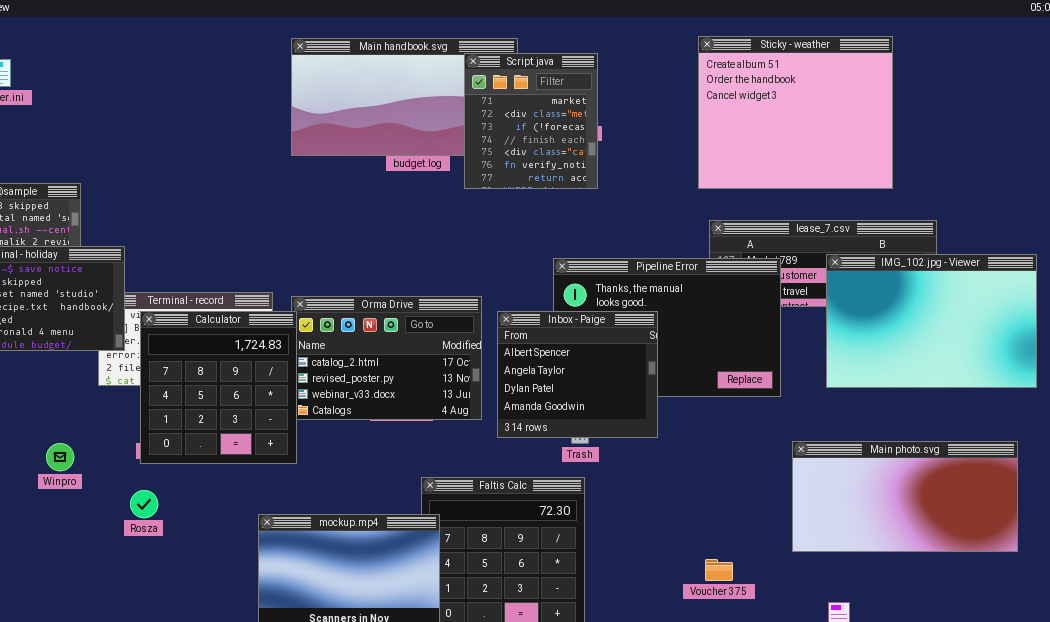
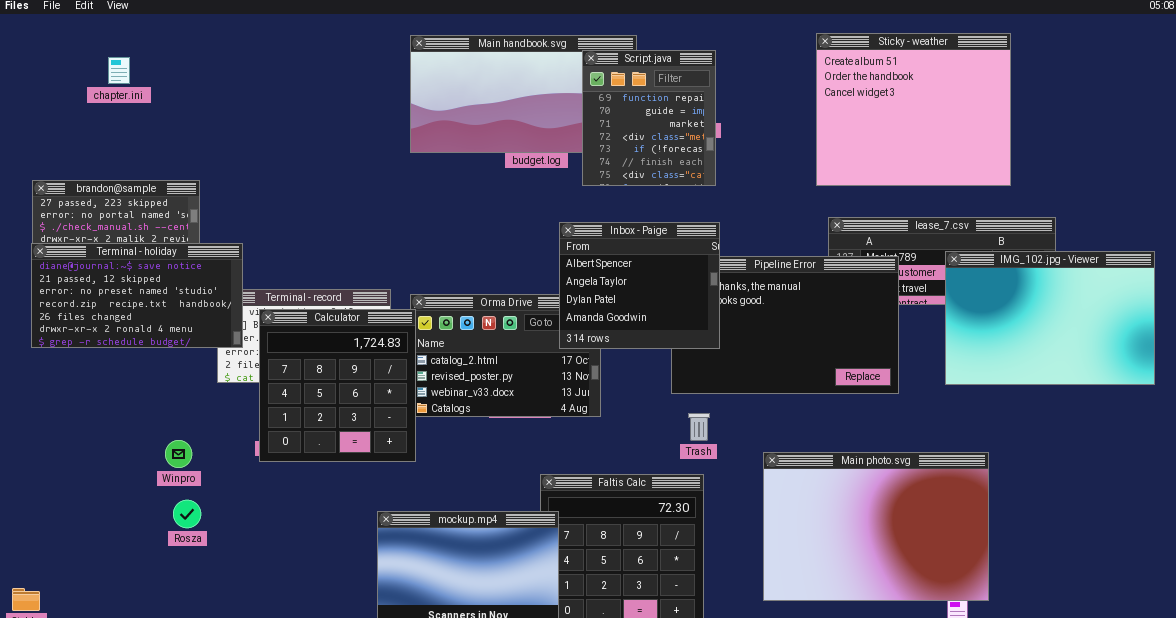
Script.java: [464,53,598,189] -> [582,50,716,186], scrolled up 2 rows
Inbox - Paige: [497,311,658,438] -> [559,222,720,349], moved
Main photo.svg: [792,441,1018,552] -> [763,452,989,601], moved, resized
Rosza: [130,490,158,518] -> [173,500,201,528], moved

